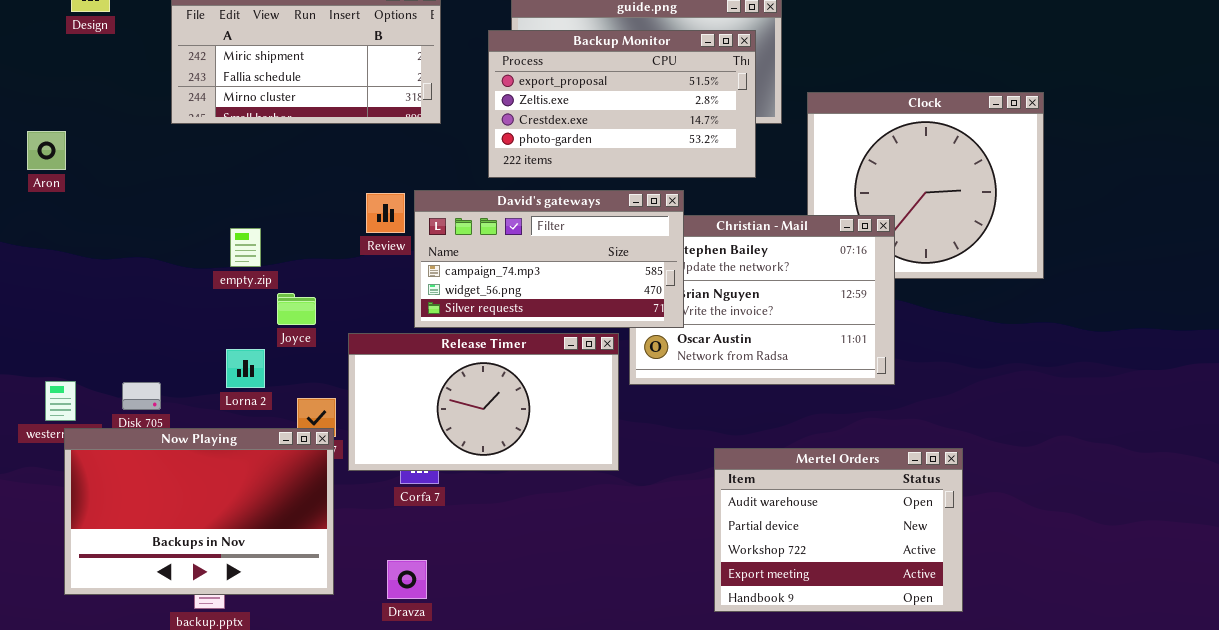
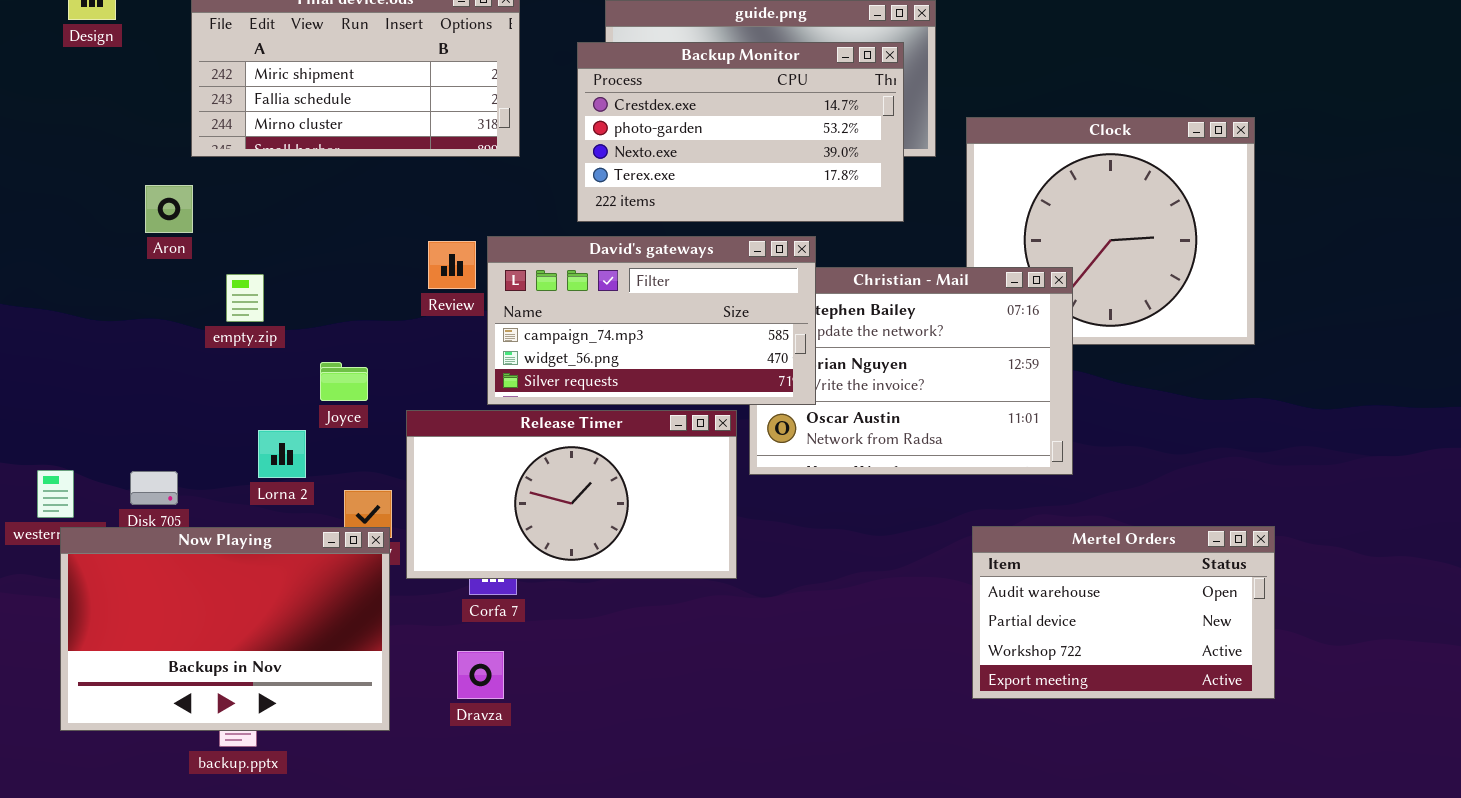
Backup Monitor: [488,30,756,178] -> [577,42,904,222], scrolled down 2 rows
Aron: [27,131,66,170] -> [145,185,193,233], moved
empty.zip: [230,228,261,267] -> [226,274,264,322], moved
Mertel Orders: [714,448,963,612] -> [972,526,1275,699], moved, resized
Dravza: [387,560,427,599] -> [457,651,504,699], moved

